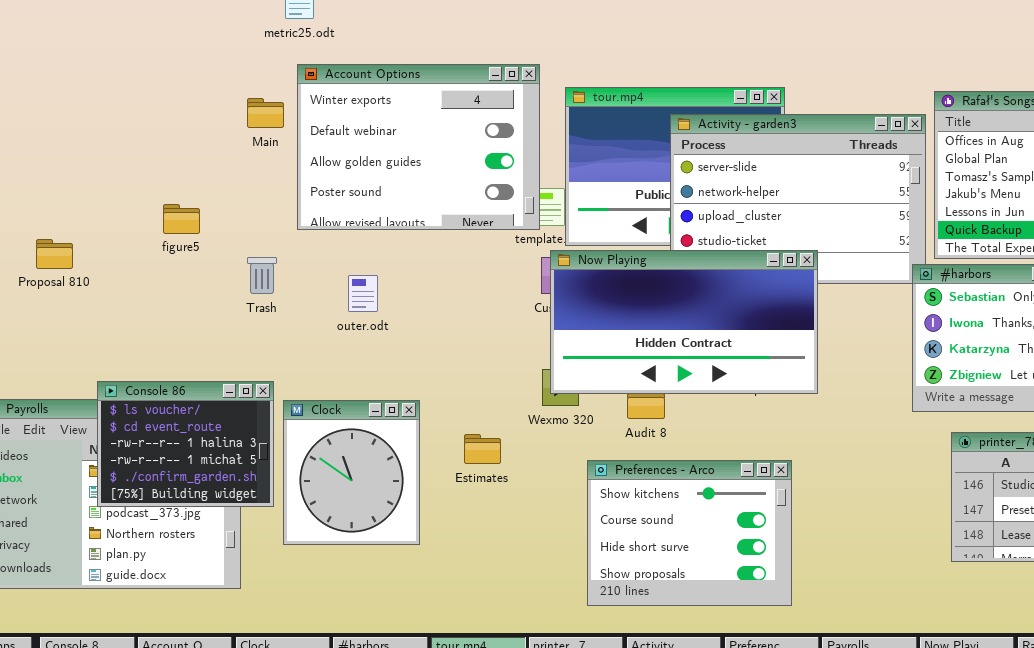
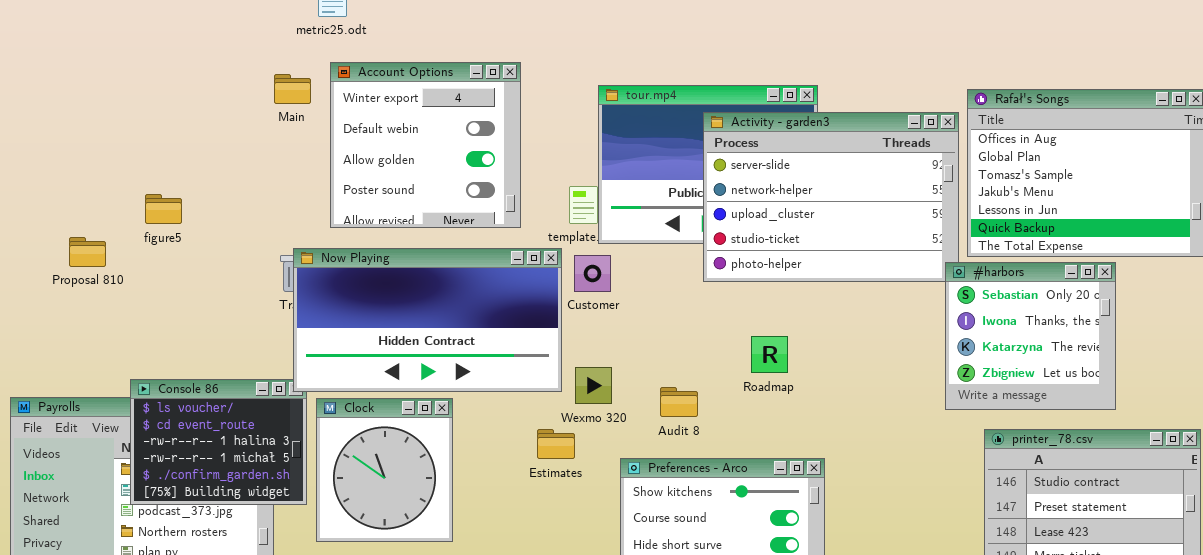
Account Options: [297,64,540,230] -> [330,62,521,228], resized
Main: [247,98,284,128] -> [274,74,311,104], moved
figure5: [163,204,200,234] -> [145,194,182,224], moved
Now Playing: [550,250,818,394] -> [293,248,562,392], moved
Estimates: [464,434,501,464] -> [537,429,575,459], moved

